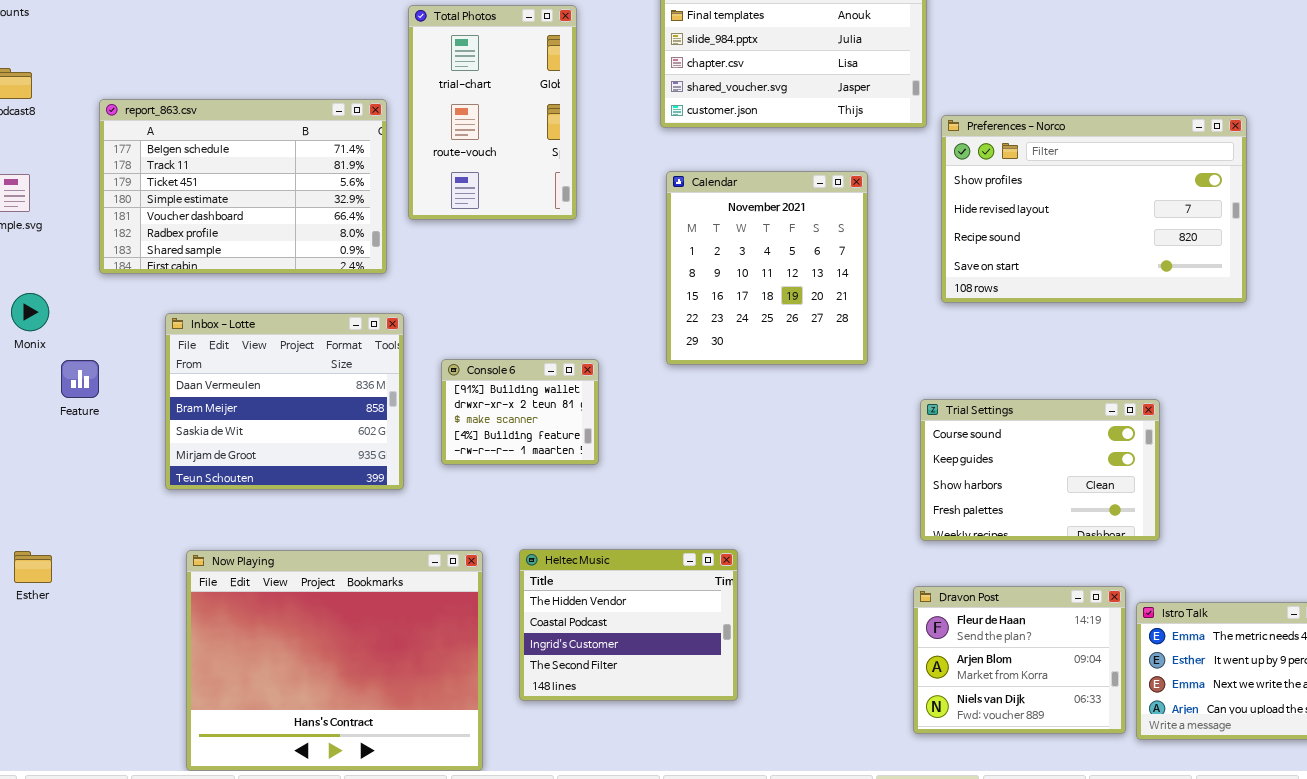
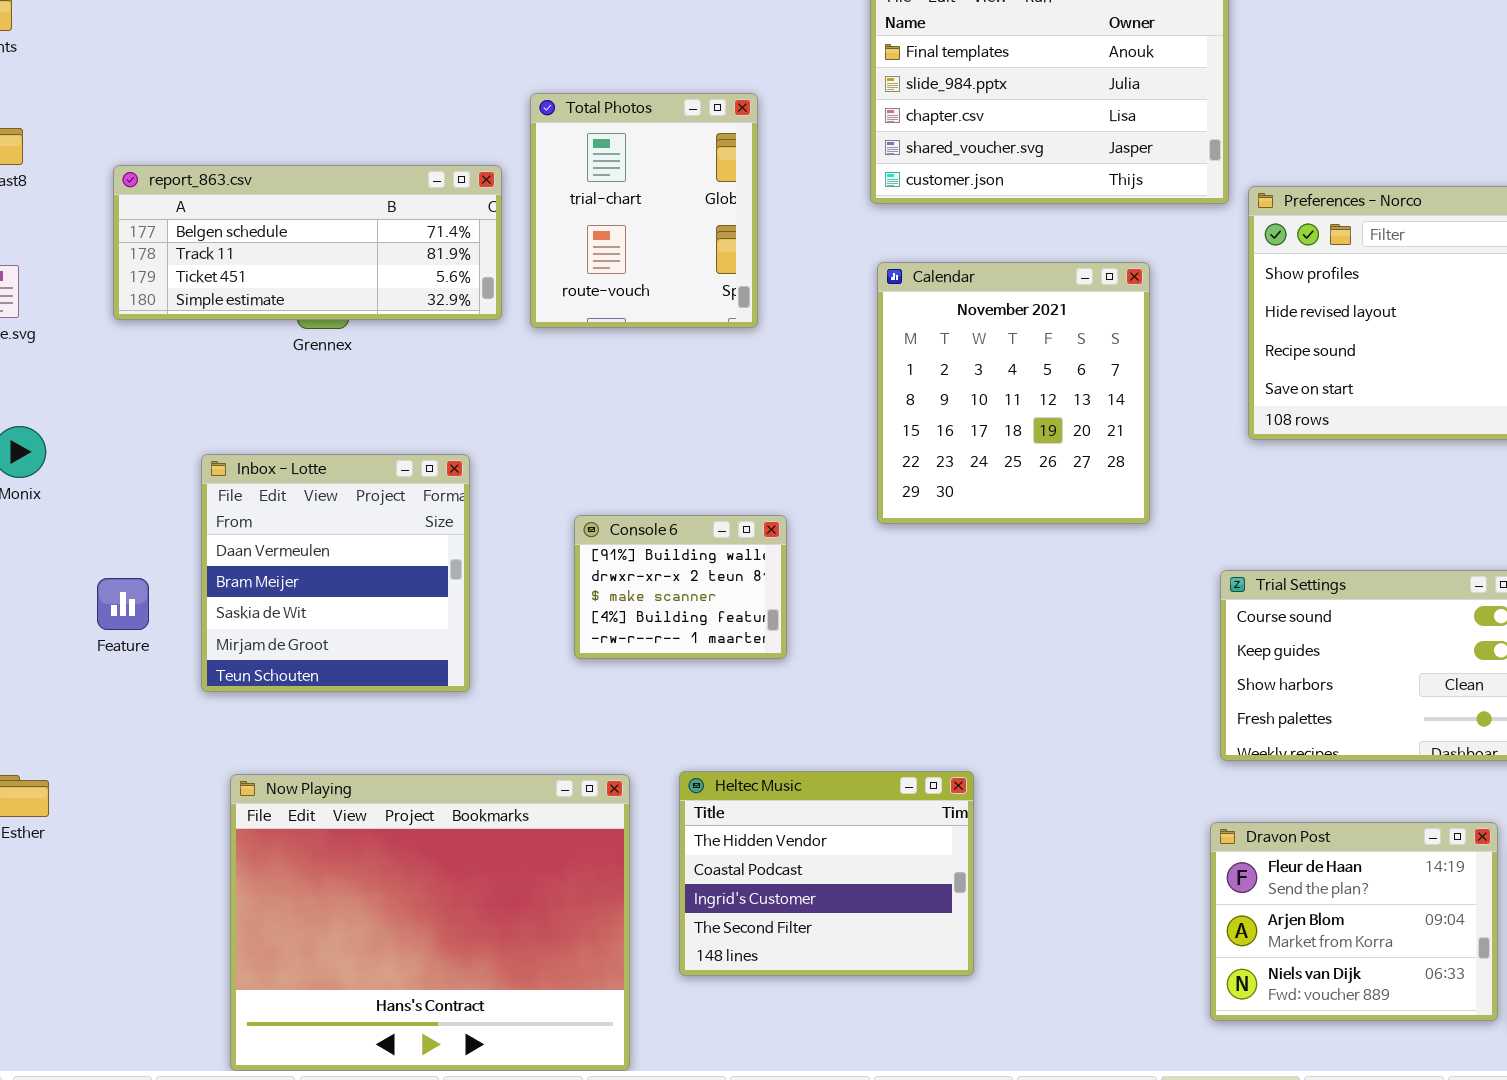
Total Photos: [408,5,577,220] -> [530,93,758,328], resized
report_863.csv: [99,99,387,274] -> [113,165,502,320], resized
Inbox - Lotte: [165,313,404,490] -> [201,454,470,692], resized
Feature: [61,360,99,398] -> [97,578,149,630], moved

